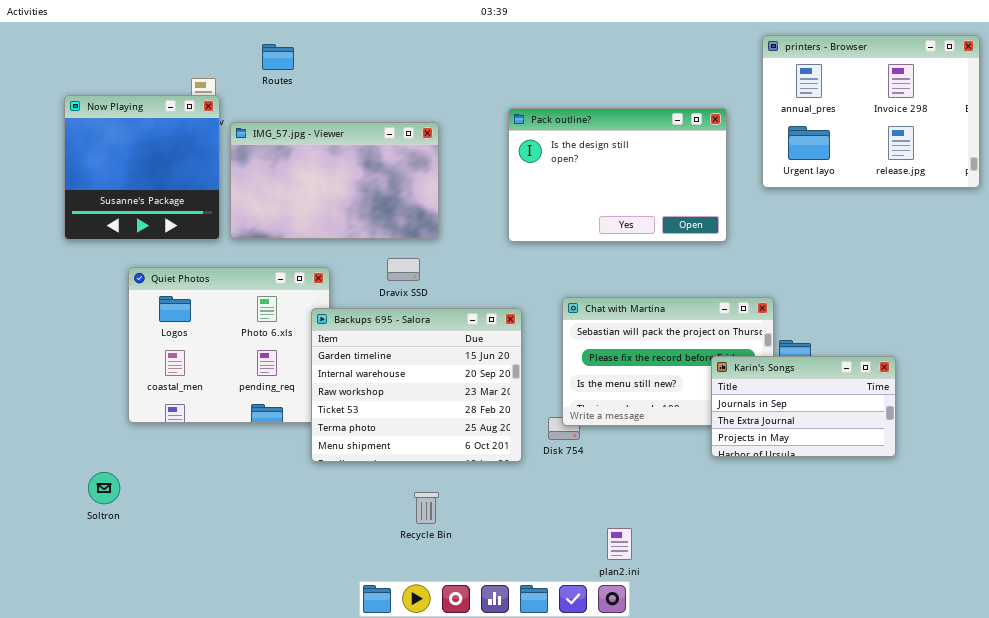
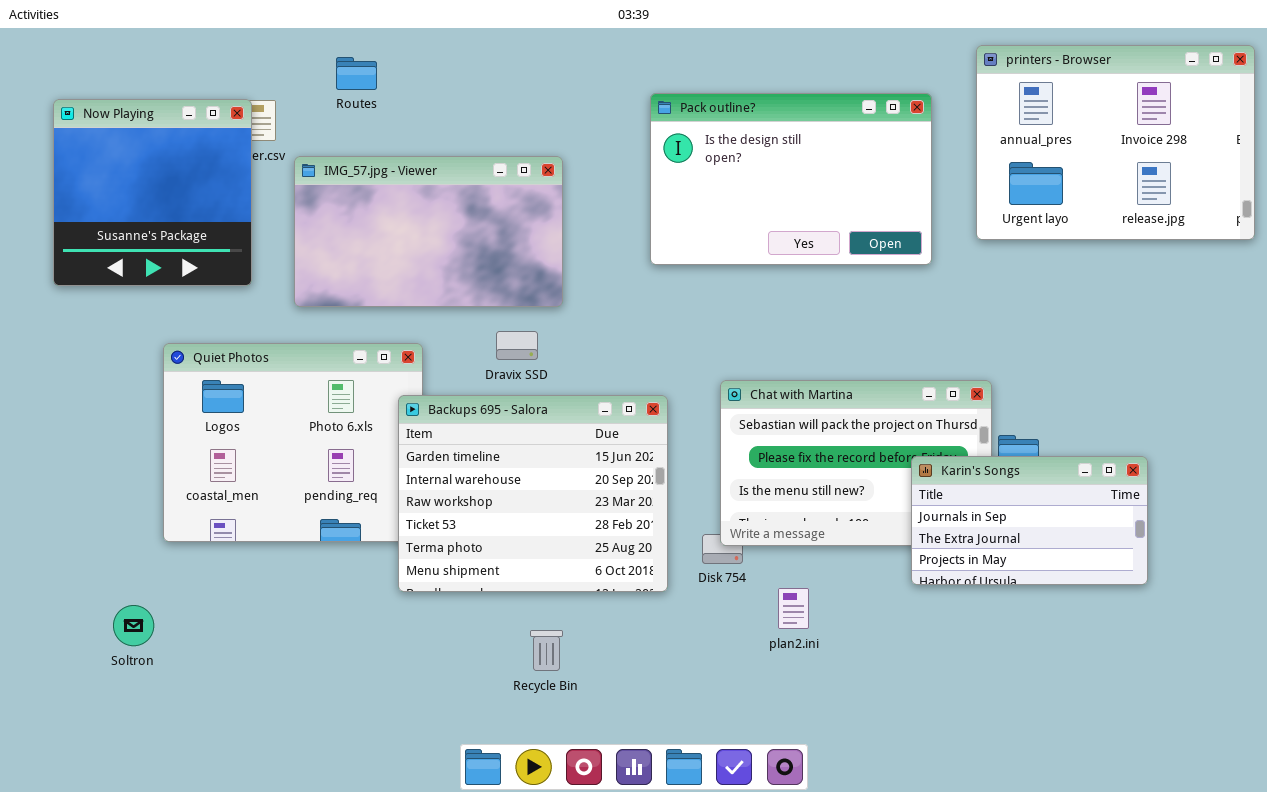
Now Playing: [64,95,220,240] -> [53,99,252,286], moved
Pack outline?: [508,108,727,242] -> [650,93,932,265], moved
plan2.ini: [607,528,632,560] -> [778,588,809,629], moved

